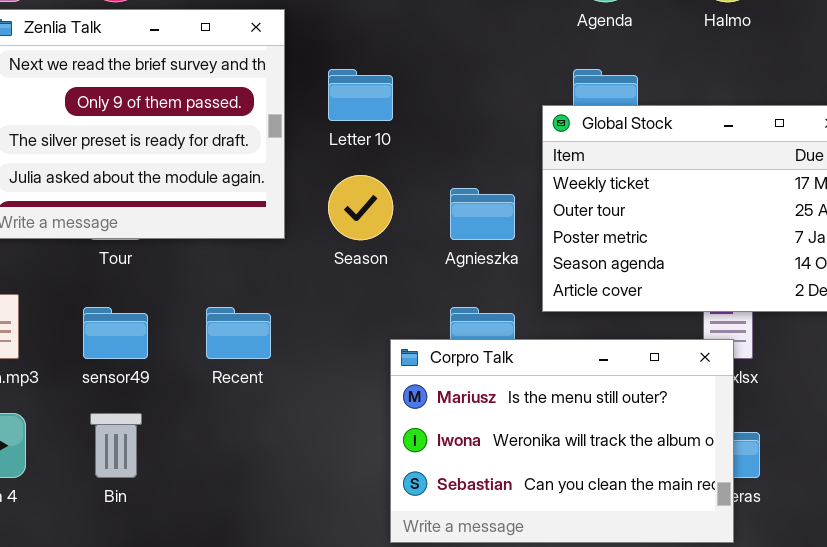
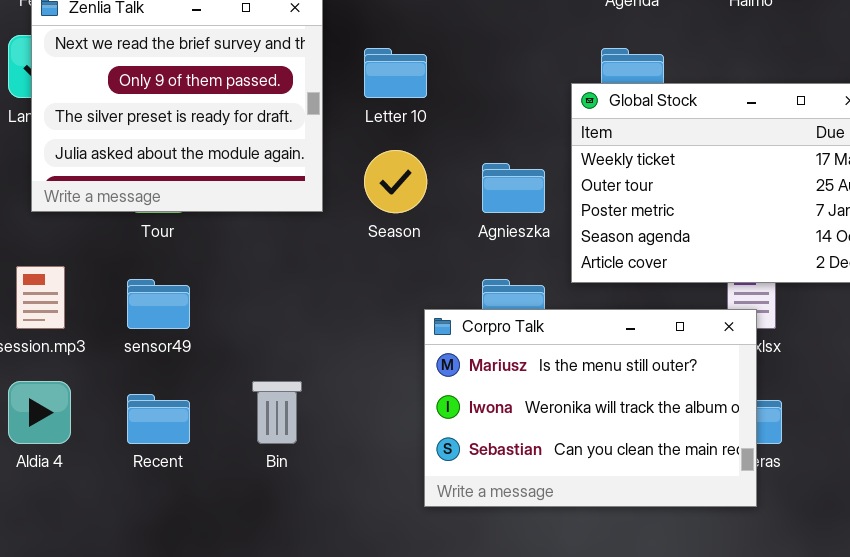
Recent: [206,307,271,359] -> [127,394,190,444], moved
Bin: [90,413,142,478] -> [252,381,302,444], moved

